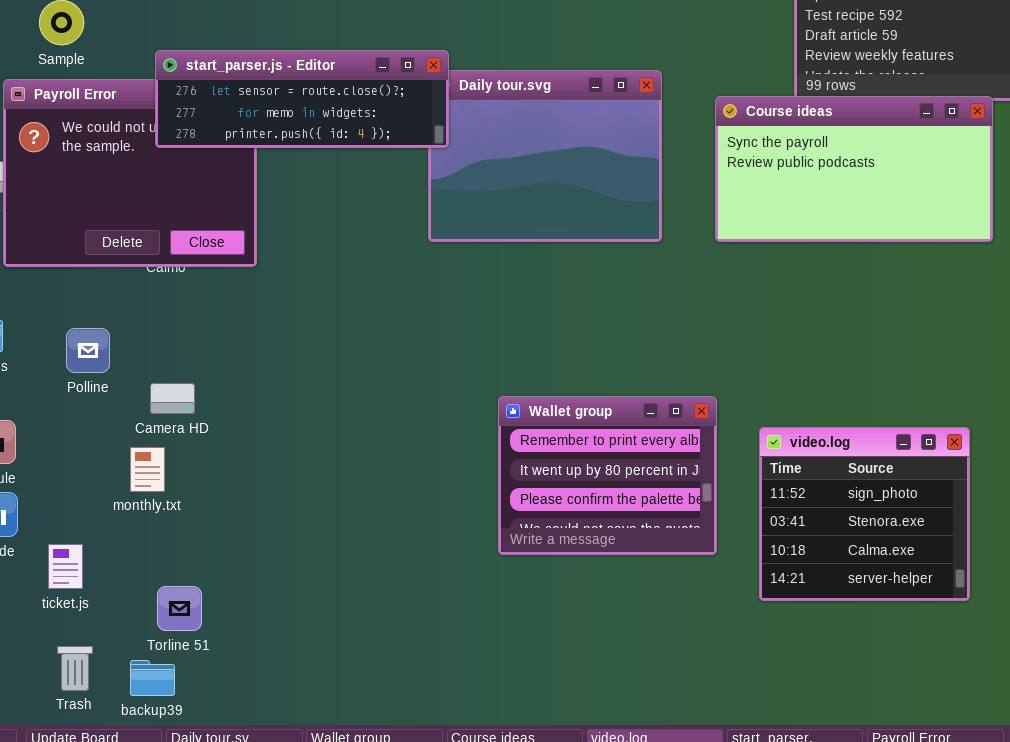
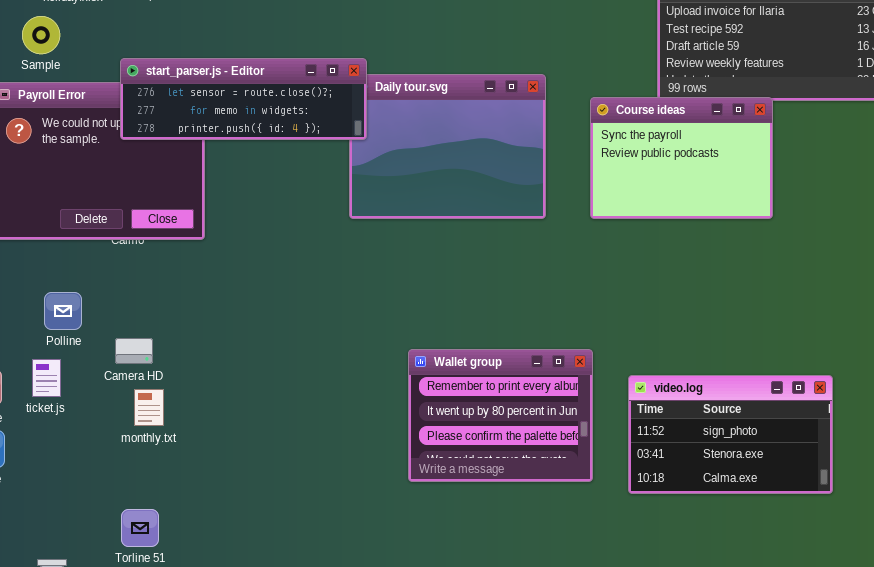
Course ideas: [715,96,993,242] -> [590,97,773,219], resized
video.log: [759,427,970,601] -> [628,375,833,494], resized
monthly.txt: [130,447,165,492] -> [134,389,164,426], moved
ticket.js: [48,544,83,589] -> [32,359,61,397], moved

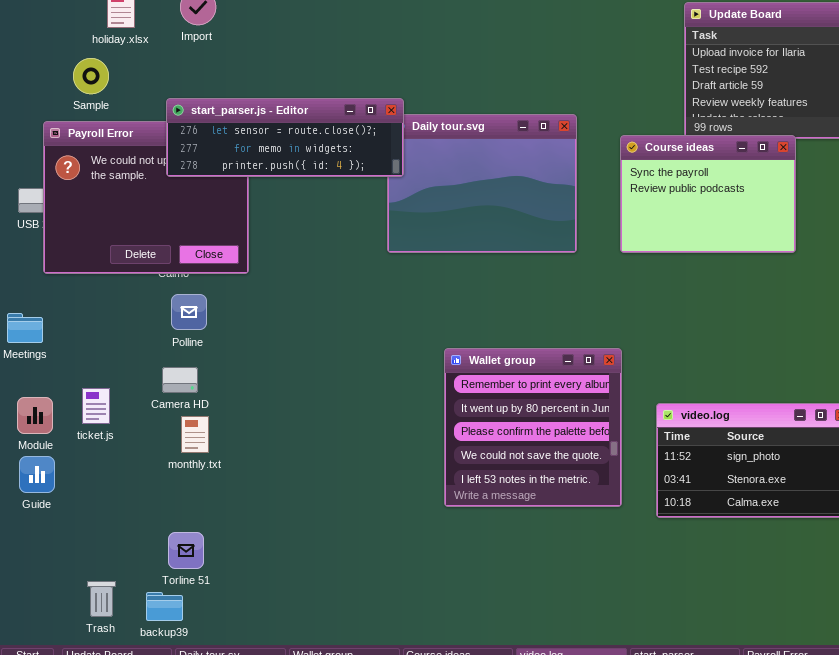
Polline: [44,292,82,330] -> [171,294,207,330], moved
Wallet group: [408,349,593,482] -> [444,348,622,507], resized

